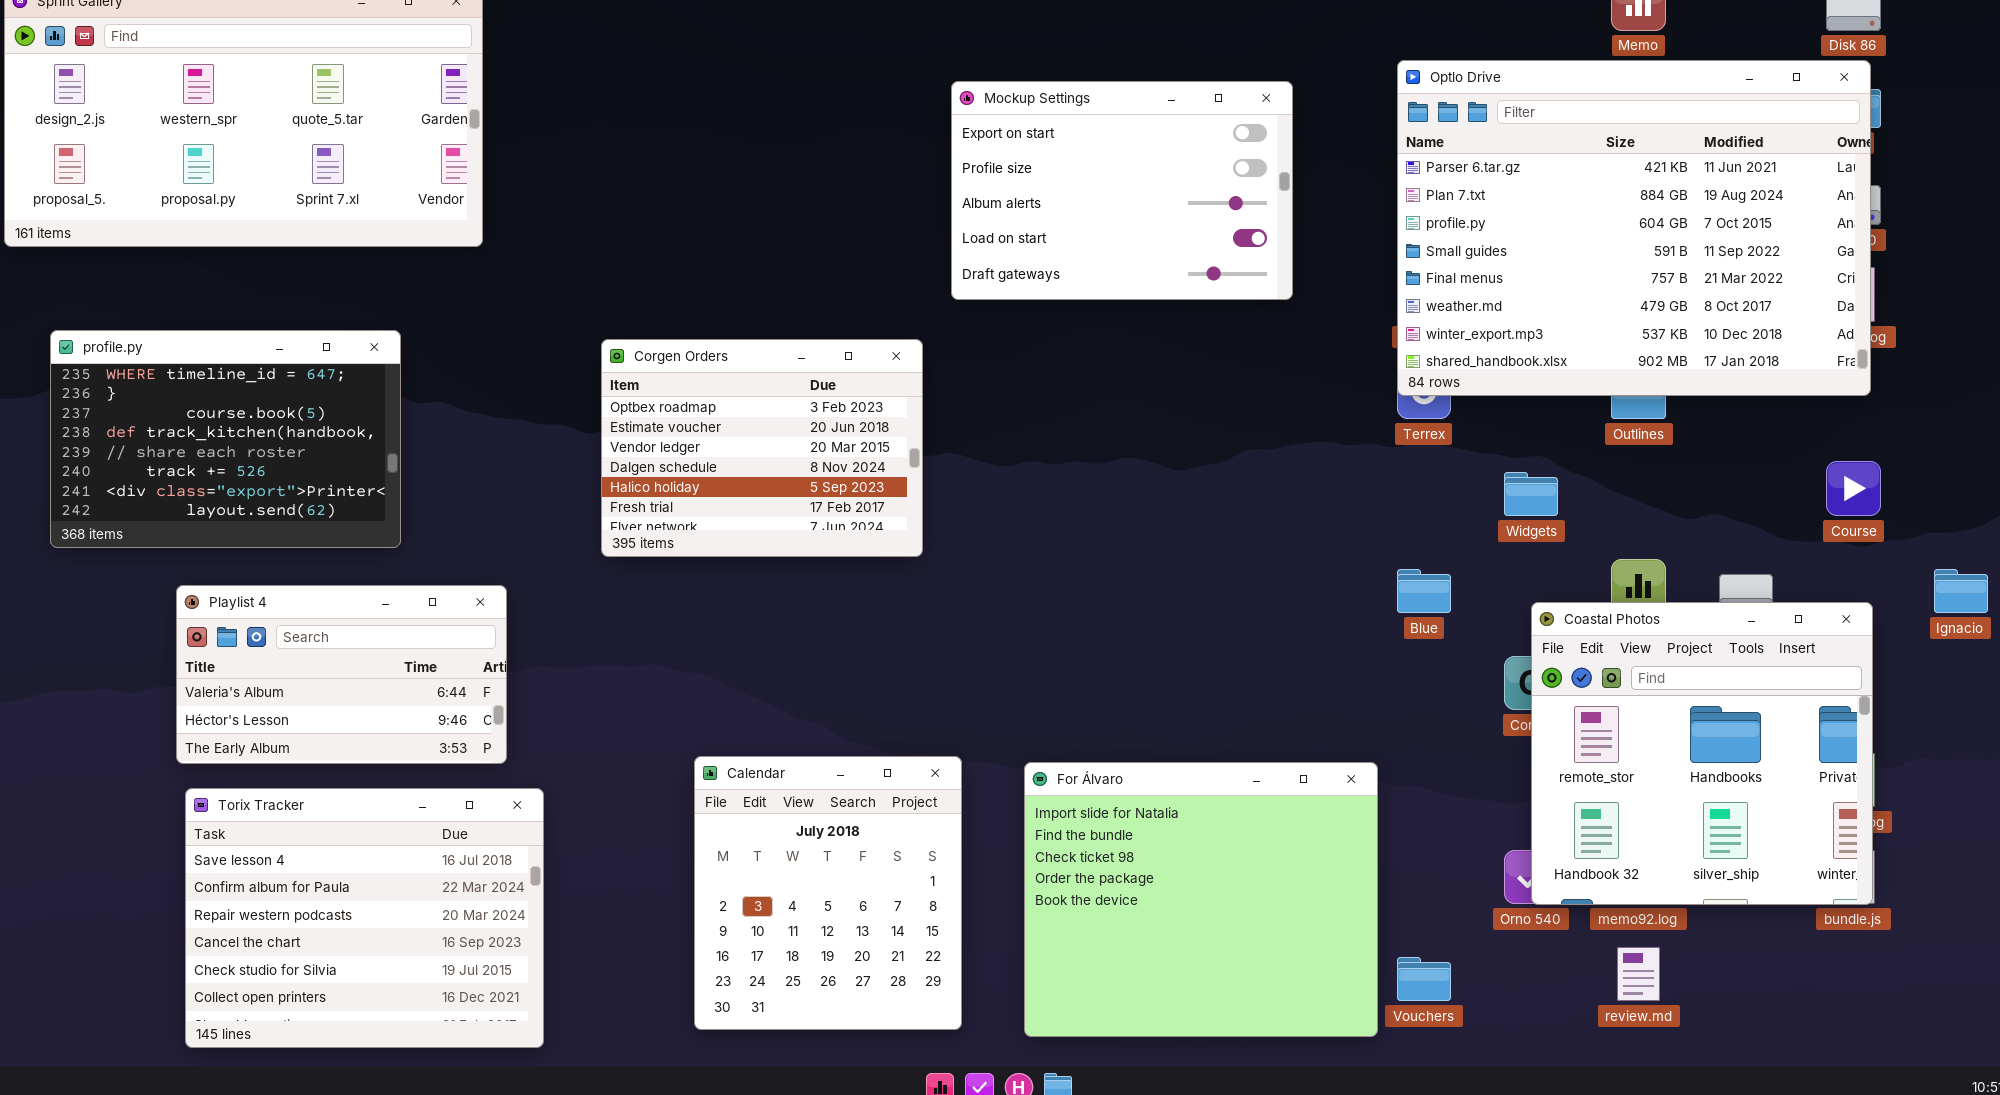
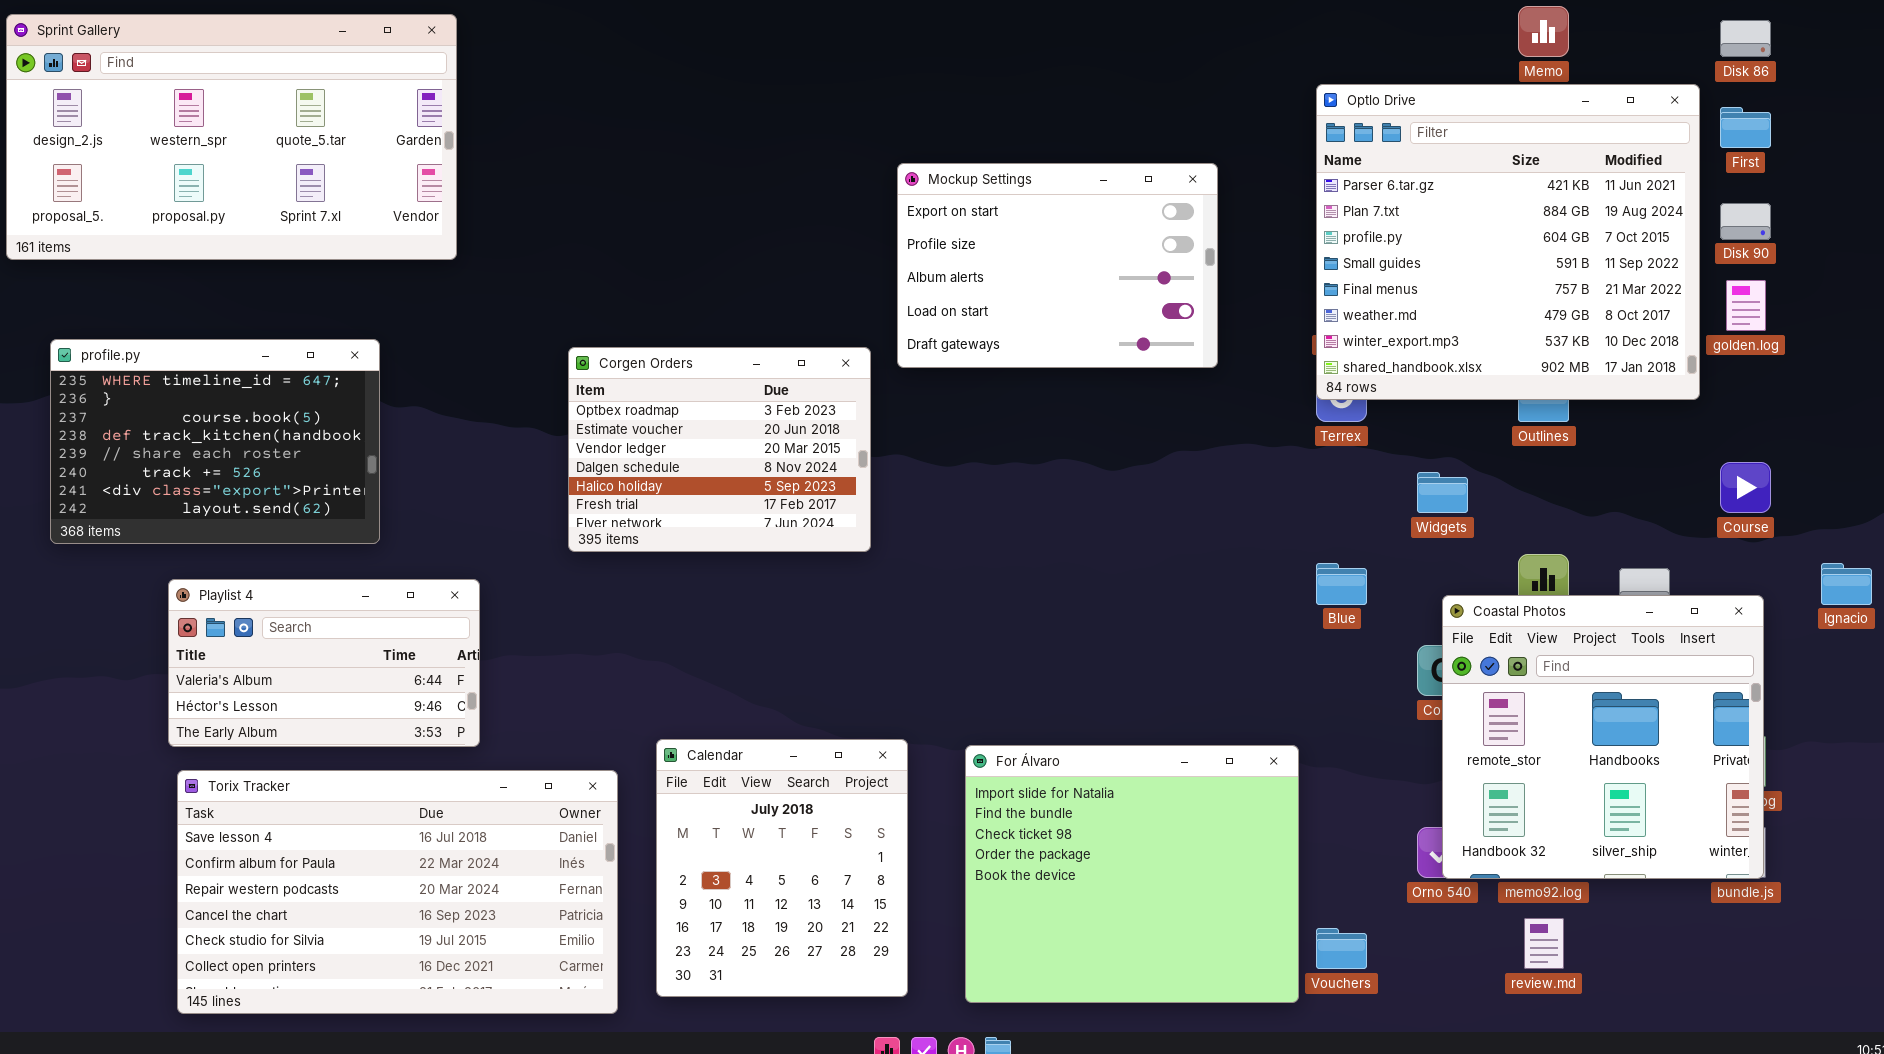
Optlo Drive: [1397,60,1871,396] -> [1316,84,1700,400], resized
Mockup Settings: [951,81,1293,300] -> [897,163,1218,368], moved
Torix Tracker: [185,788,544,1048] -> [177,770,618,1014], resized

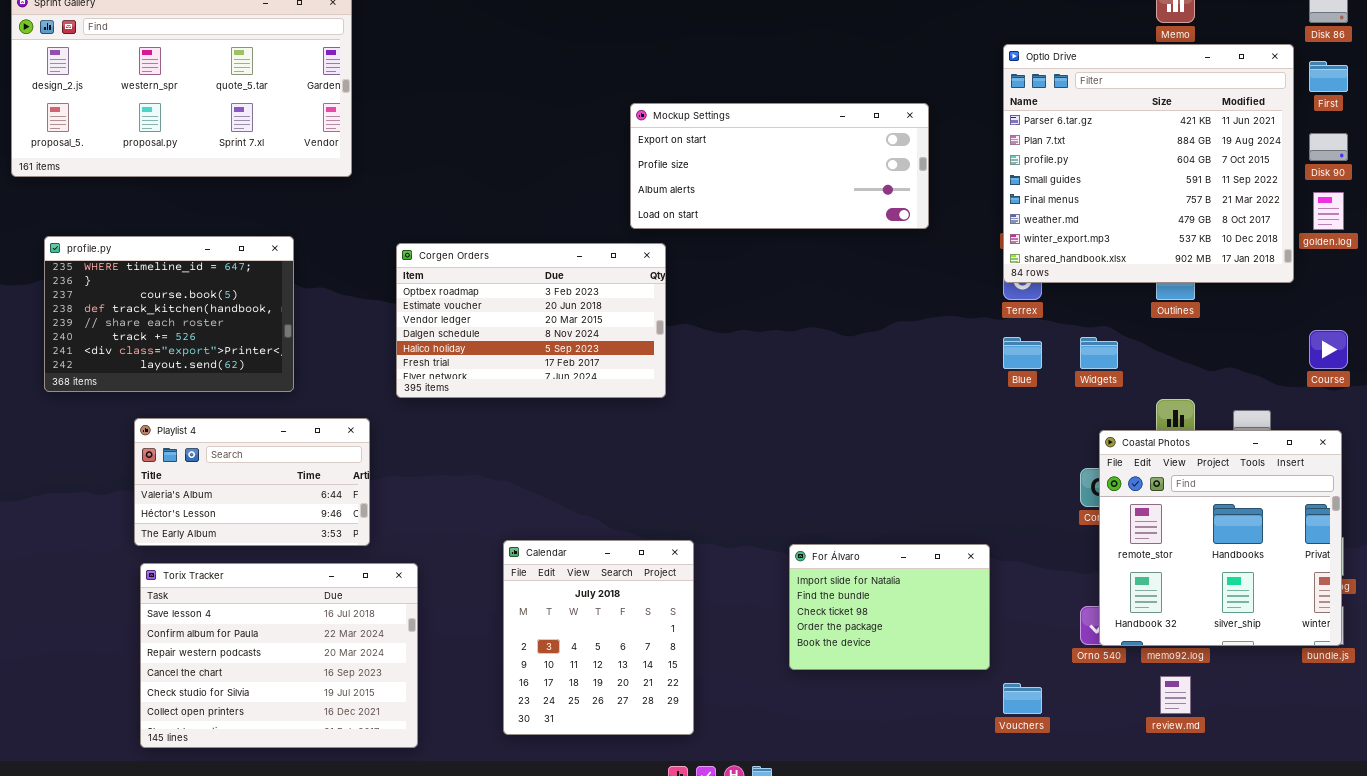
Mockup Settings: [897,163,1218,368] -> [630,103,929,229], resized
Corgen Orders: [568,347,871,552] -> [396,243,666,398], resized
Blue: [1316,563,1367,605] -> [1003,337,1042,369], moved
For Álvaro: [965,745,1299,1003] -> [789,544,990,670], resized
Torix Tracker: [177,770,618,1014] -> [140,563,418,748], resized

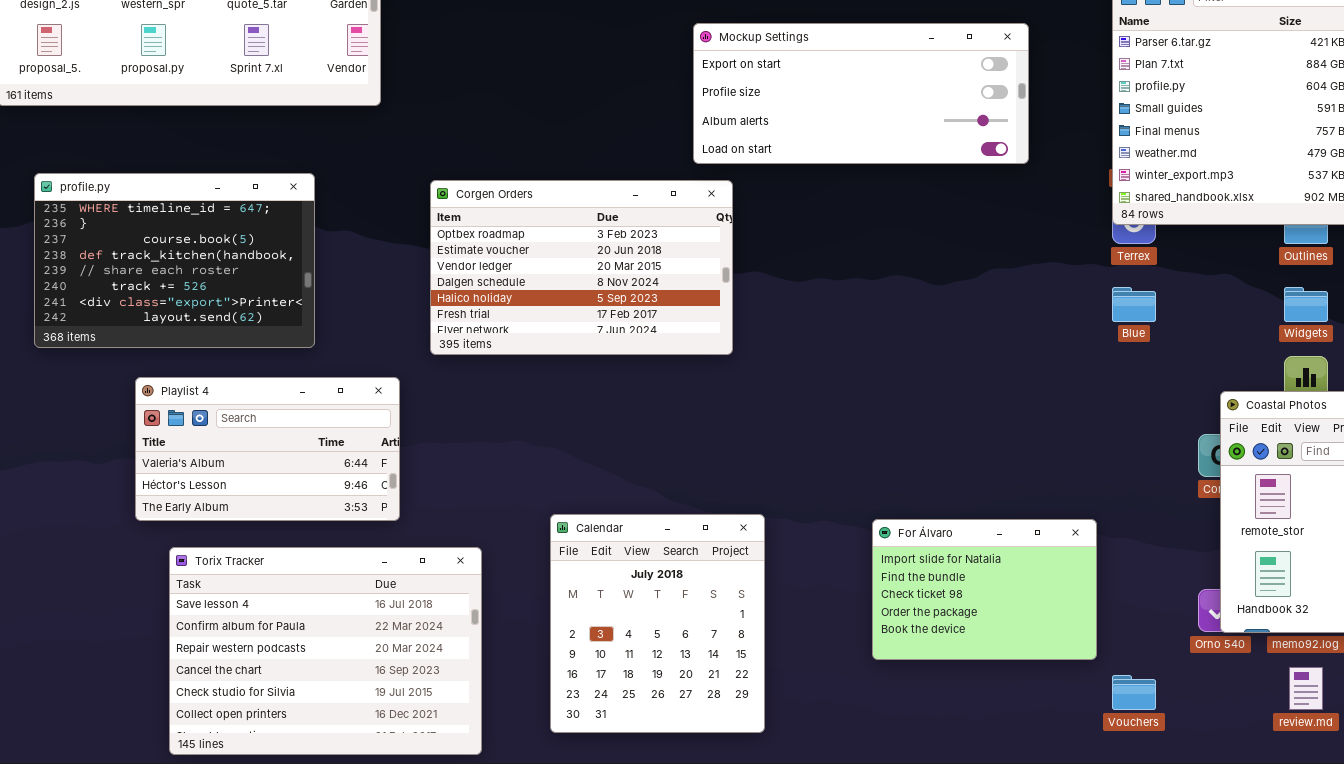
Widgets: [1080,337,1118,369] -> [1284,287,1328,322], moved
Torix Tracker: [140,563,418,748] -> [169,547,482,755], moved

